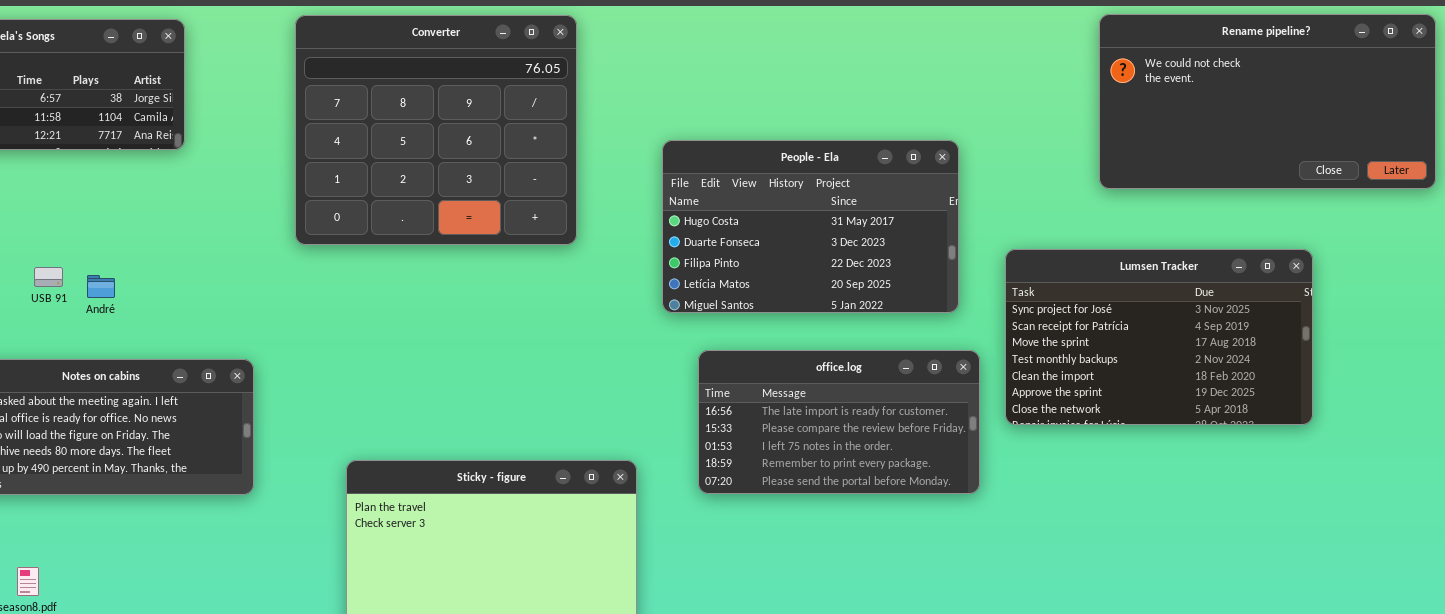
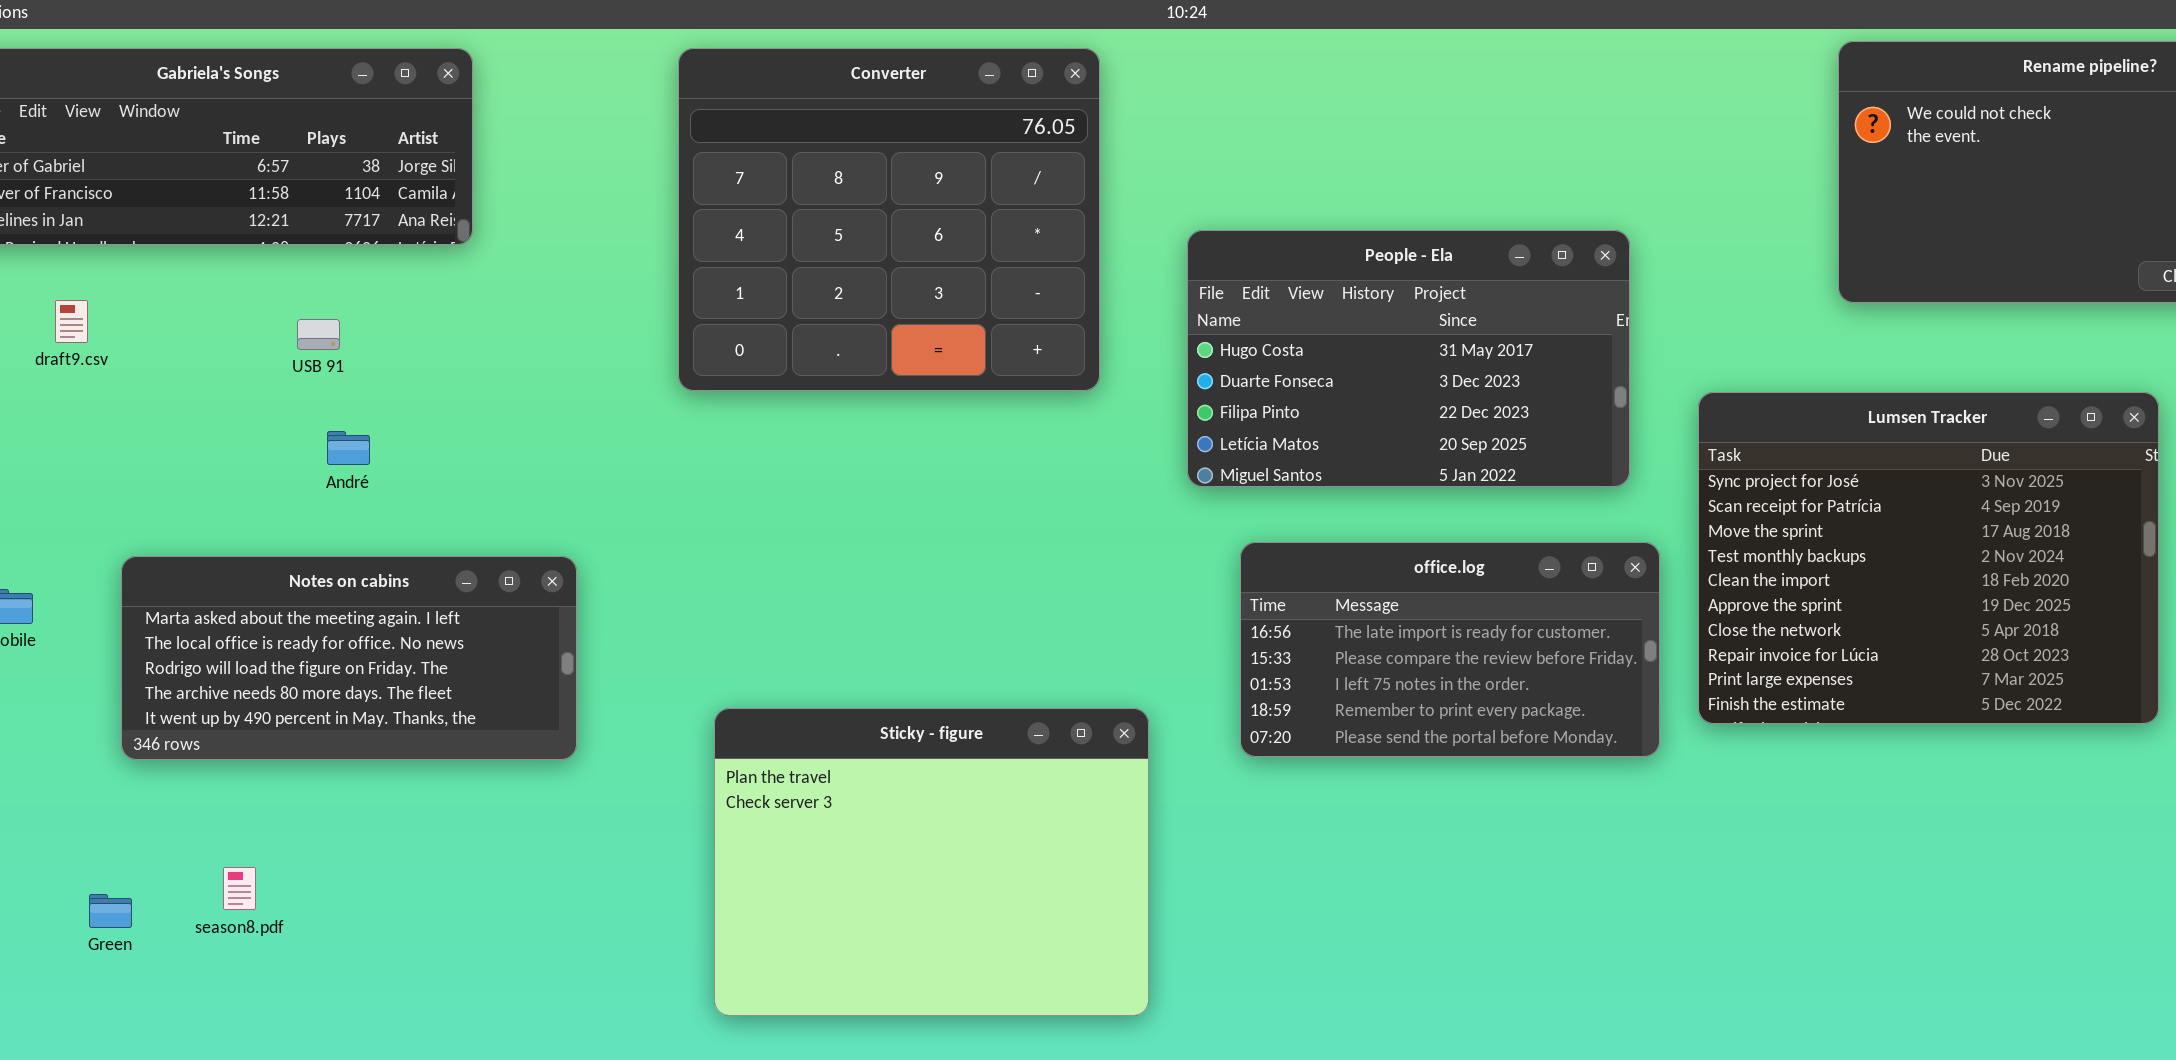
Converter: [295,15,577,245] -> [678,48,1100,391], moved
Lumsen Tracker: [1005,249,1313,425] -> [1698,392,2159,724], resized
USB 91: [34,267,63,287] -> [297,319,340,350], moved

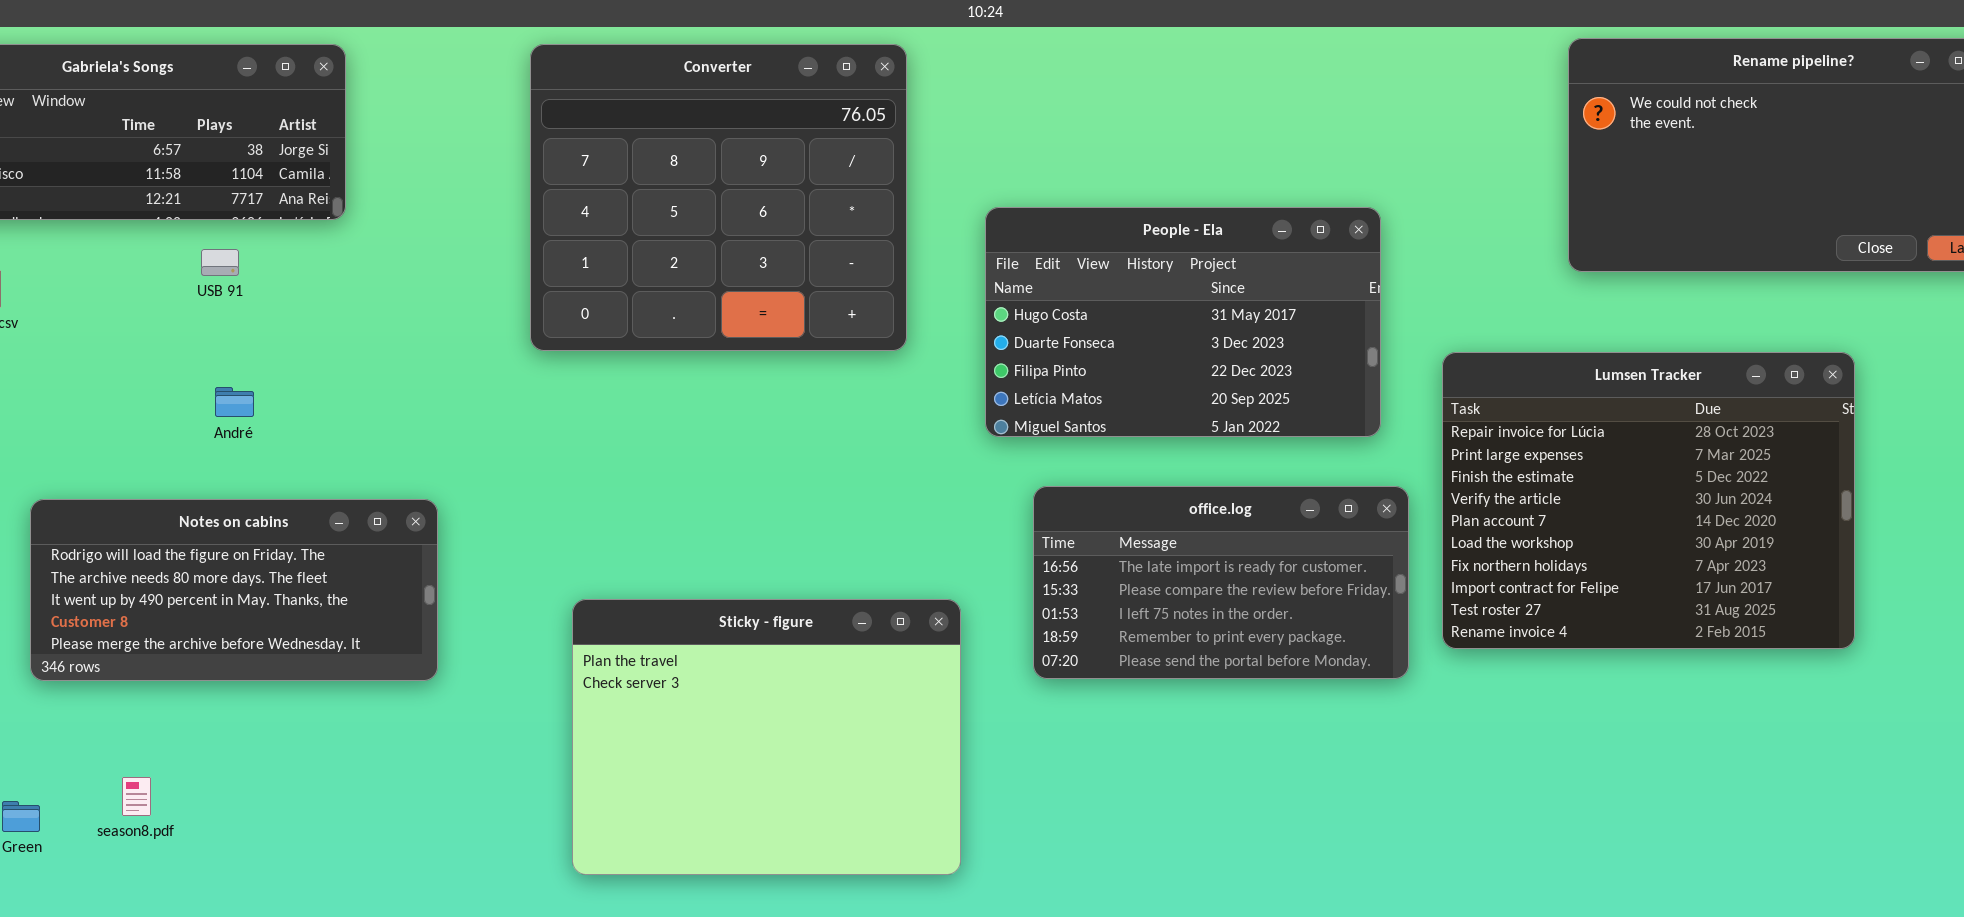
USB 91: [297,319,340,350] -> [201,249,239,276], moved
Lumsen Tracker: [1698,392,2159,724] -> [1442,352,1855,649], scrolled down 7 rows
Notes on cabins: [121,556,577,760] -> [30,499,438,681], scrolled down 2 rows
Sticky - figure: [714,708,1149,1016] -> [572,599,961,875], moved

